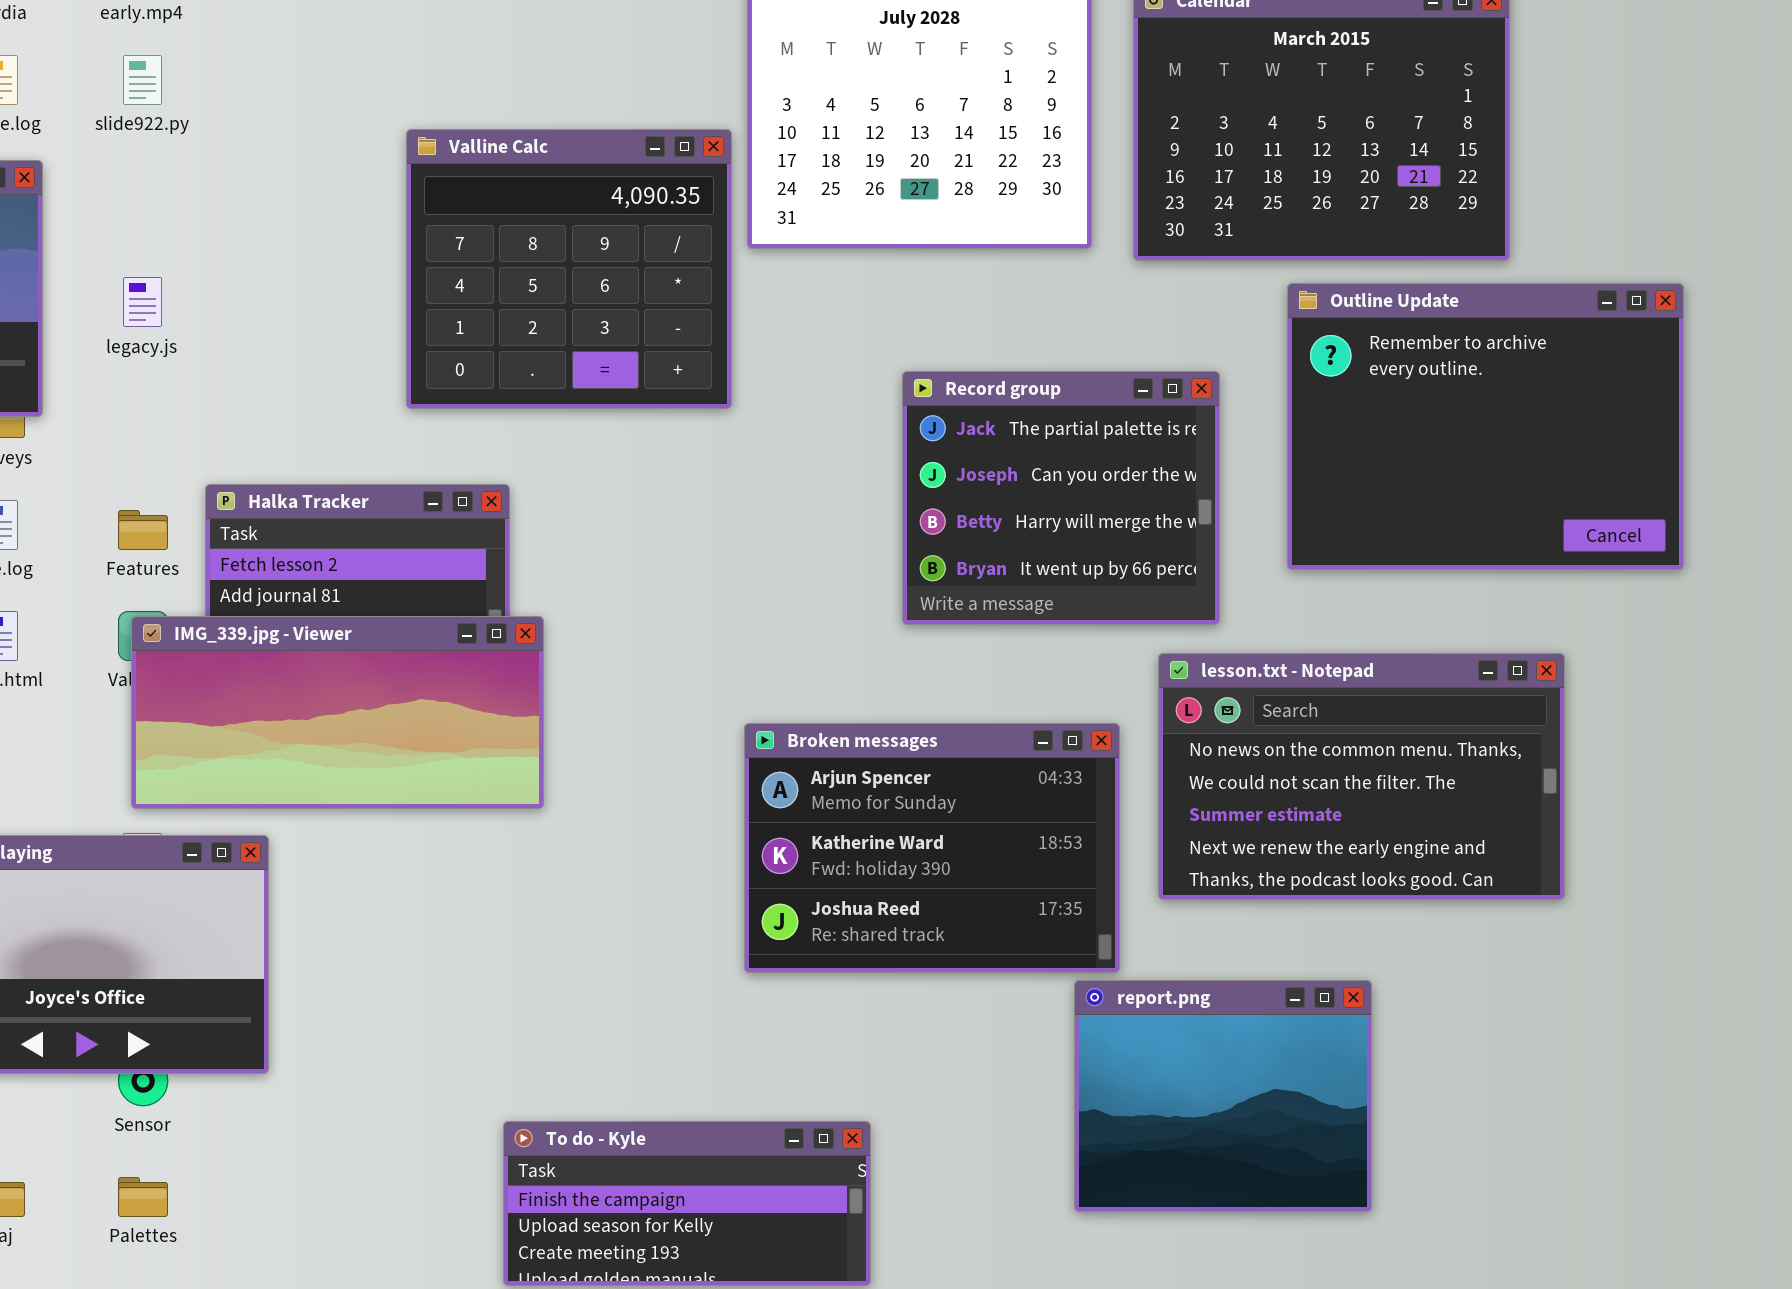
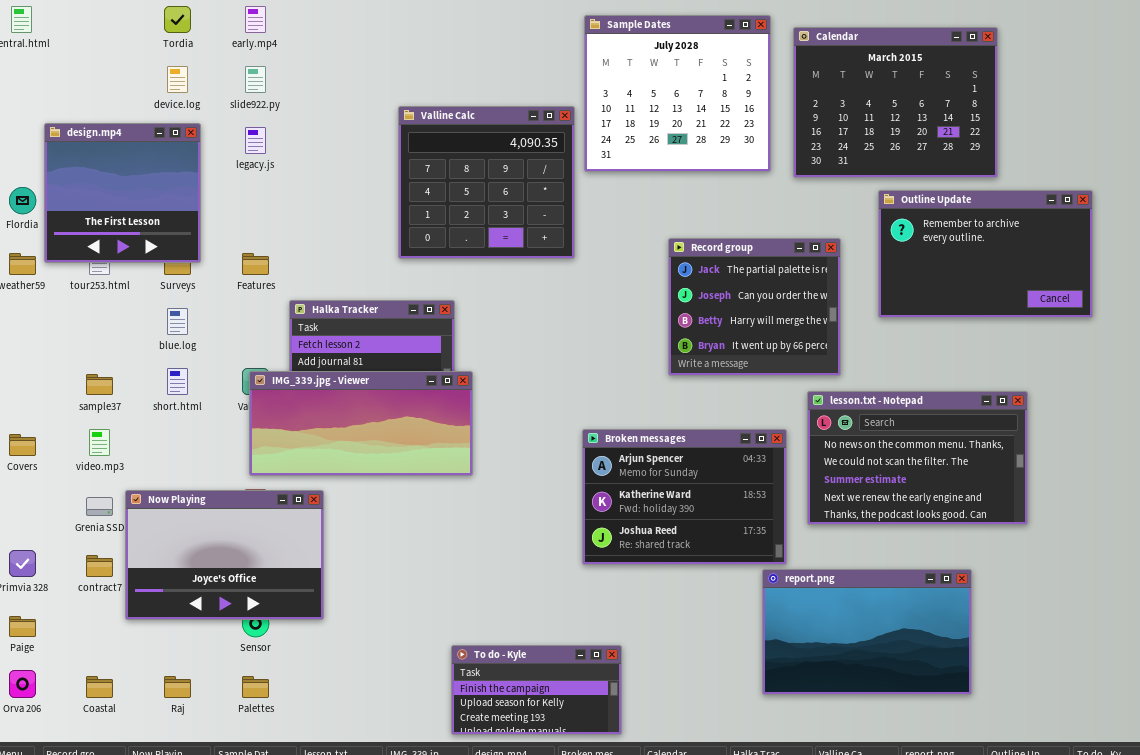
legacy.js: [123,277,162,327] -> [245,127,266,154], moved
Outline Update: [1287,283,1684,570] -> [878,190,1093,318], resized
Features: [118,510,168,550] -> [242,253,269,275], moved
report.png: [1074,980,1372,1212] -> [762,569,972,695], resized
To do - Kyle: [503,1121,871,1286] -> [451,645,622,735], resized

